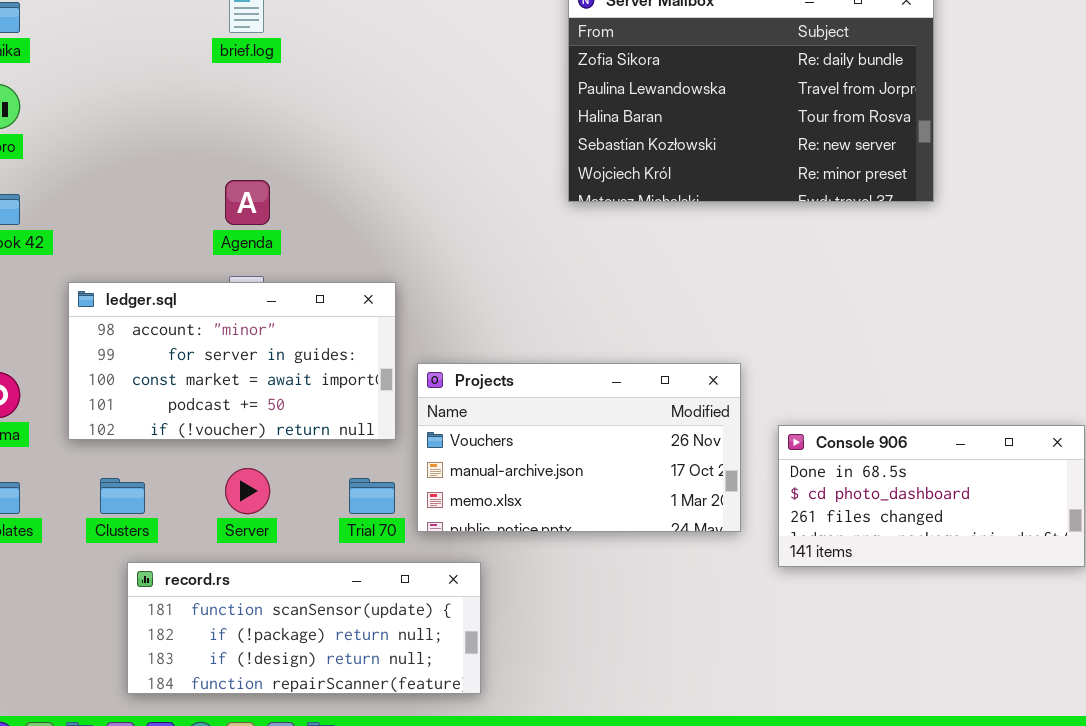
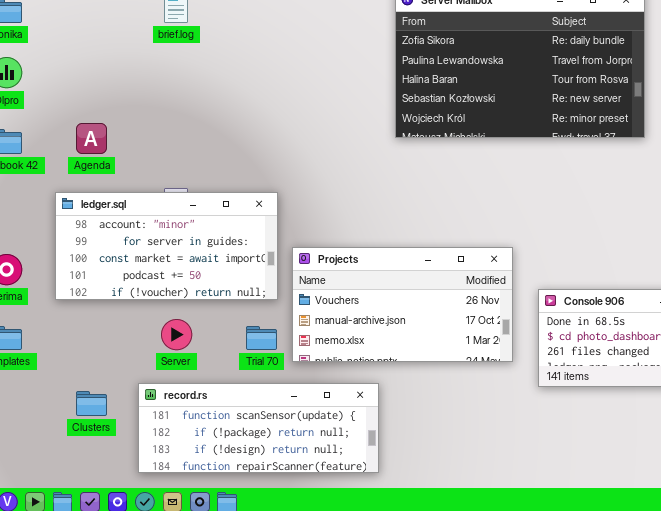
Agenda: [225,180,270,225] -> [76,123,107,154], moved
Clusters: [100,478,145,514] -> [76,391,107,416], moved
record.rs: [127,562,481,694] -> [138,383,379,473], moved

